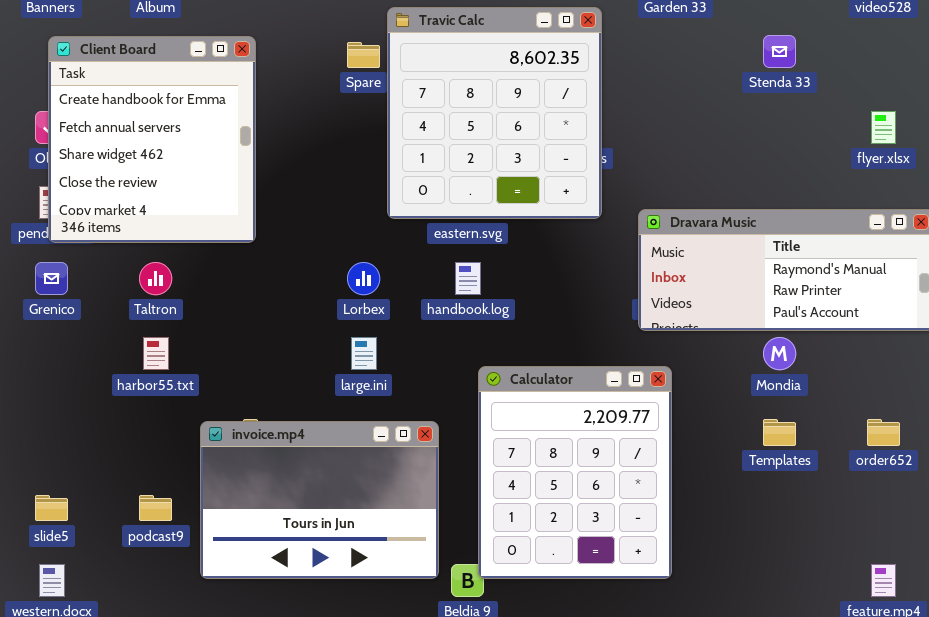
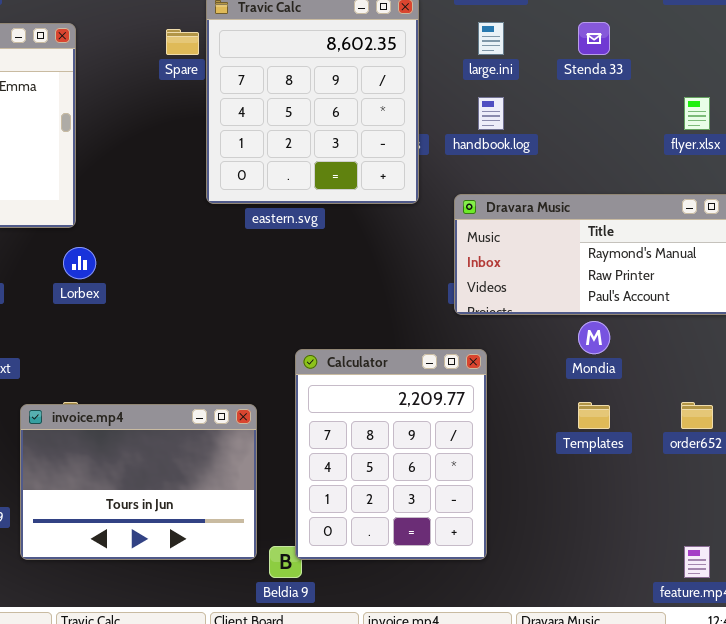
Lorbex: [347,262,380,295] -> [63,247,96,279], moved
handbook.log: [455,262,481,295] -> [478,97,504,130], moved
large.ini: [351,337,377,370] -> [478,22,504,55], moved

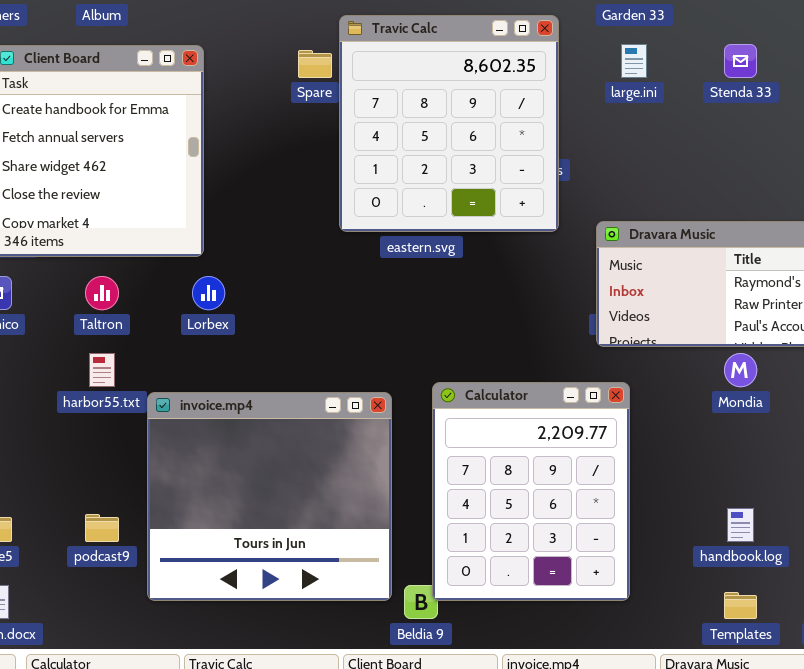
handbook.log: [478,97,504,130] -> [727,508,754,542], moved
Templates: [578,402,610,429] -> [724,592,757,619], moved
invoice.mp4: [20,404,257,560] -> [147,392,392,601], resized

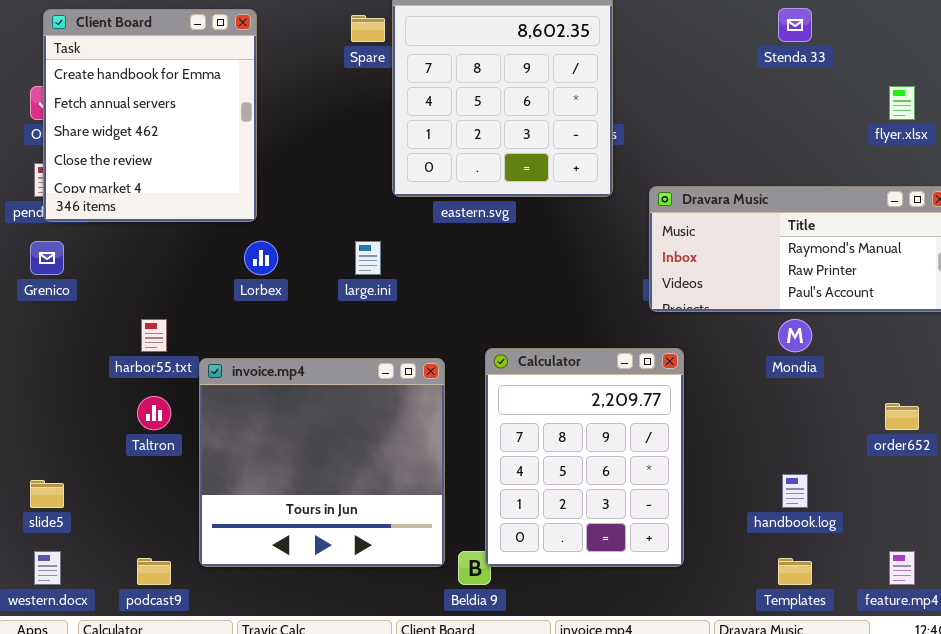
large.ini: [621,44,647,78] -> [355,241,381,275], moved
Taltron: [85,276,119,310] -> [137,396,171,430], moved
podcast9: [85,514,119,542] -> [137,558,171,585], moved

